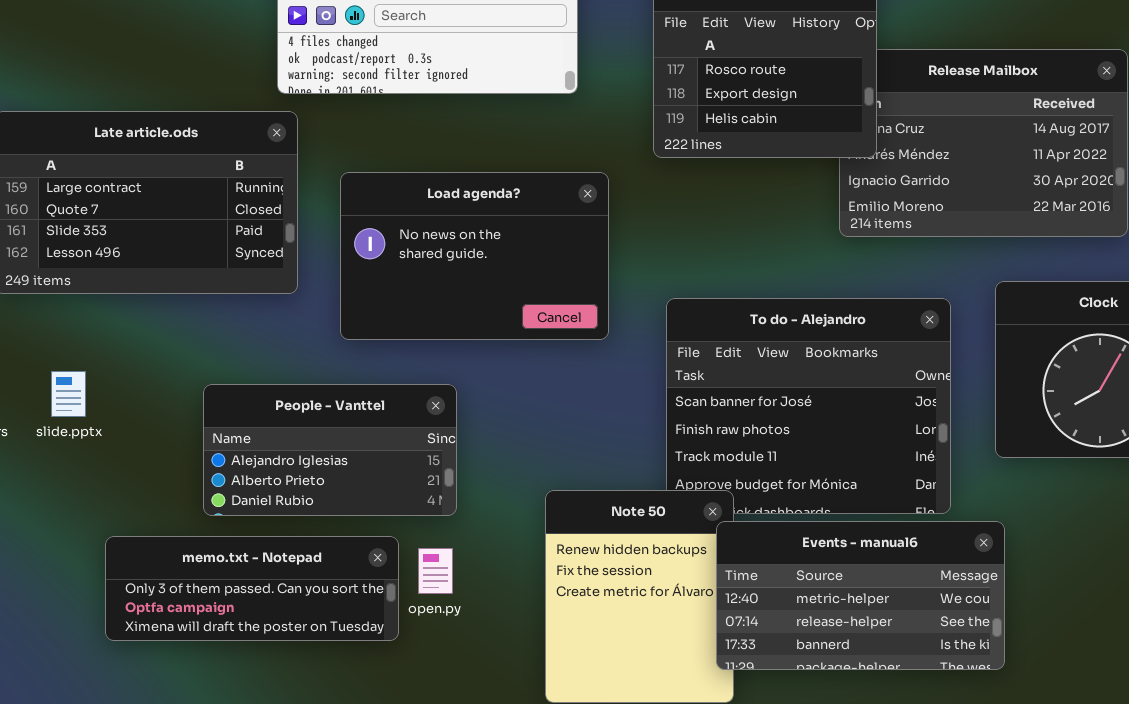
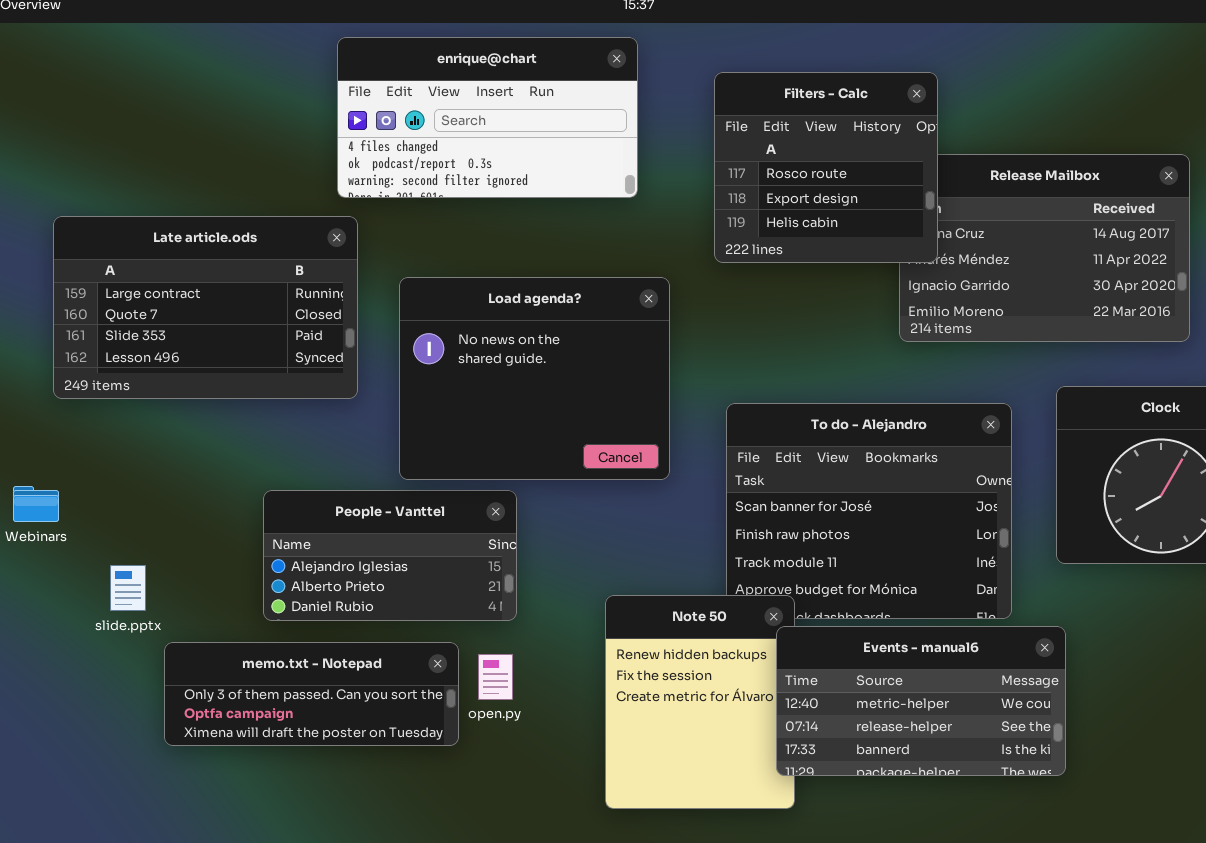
Load agenda?: [340,172,609,340] -> [399,277,670,480], resized
slide.pptx: [51,371,86,417] -> [110,565,146,611], moved

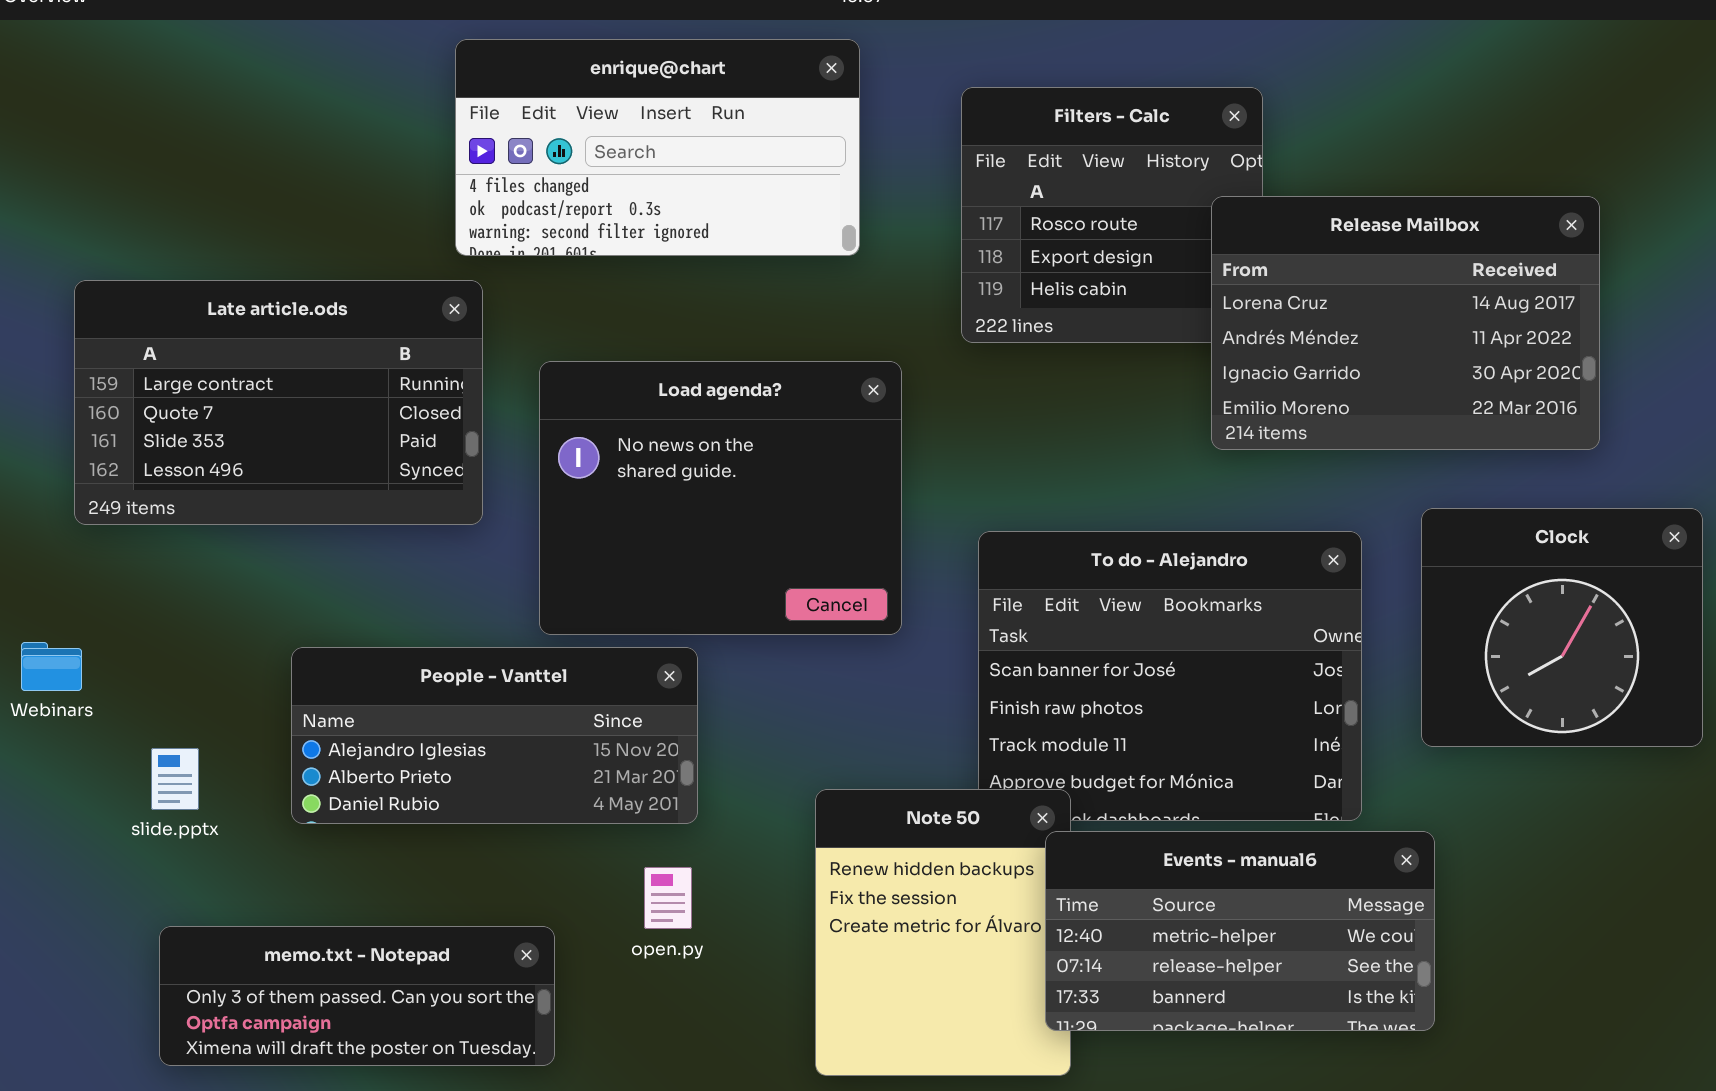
Release Mailbox: [899,154,1190,342] -> [1211,196,1600,450], raised
People - Vanttel: [263,490,517,621] -> [291,647,698,824], resized
memo.txt - Notepad: [164,642,459,746] -> [159,926,555,1066], moved

